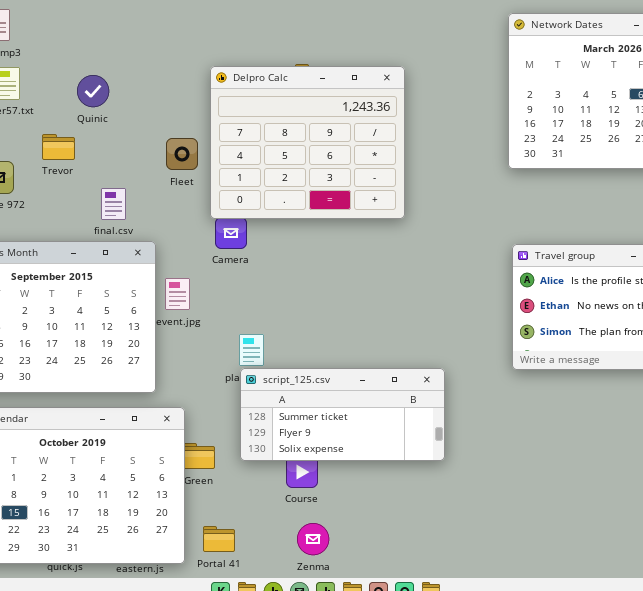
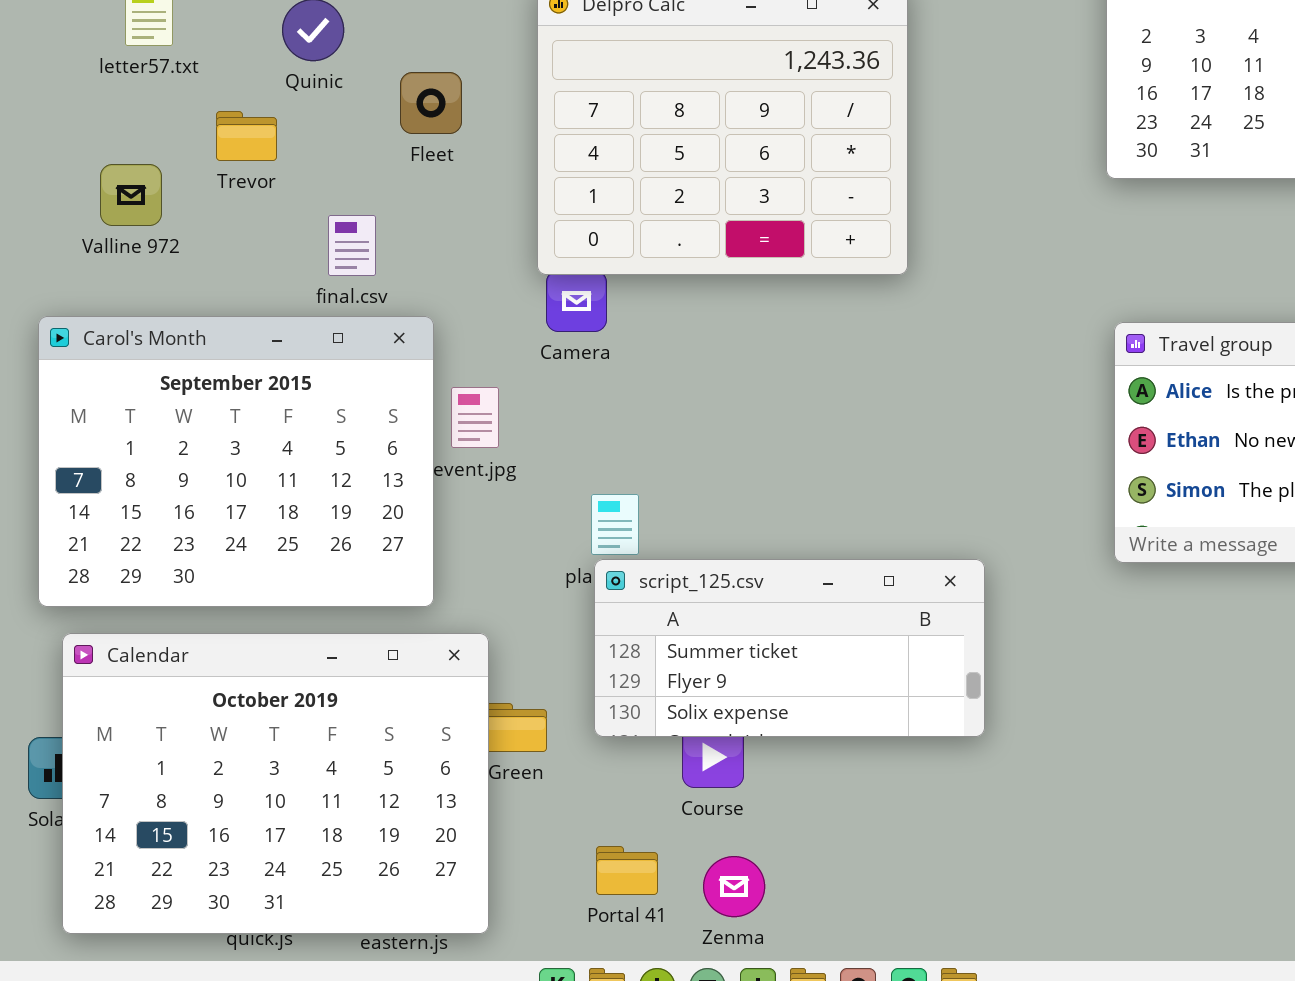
Fleet: [166,138,198,170] -> [400,72,462,134], moved
Portal 41: [203,526,235,552] -> [596,846,658,895], moved

